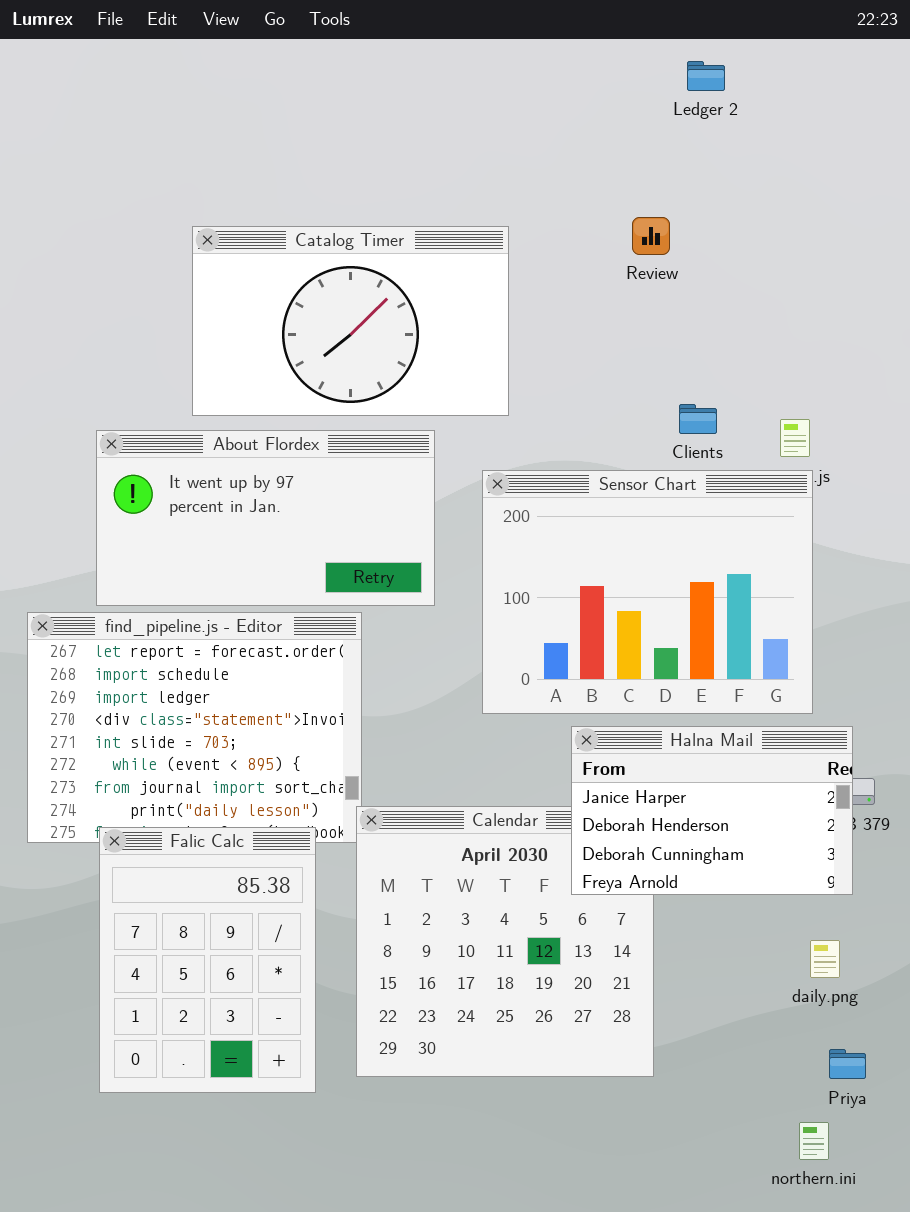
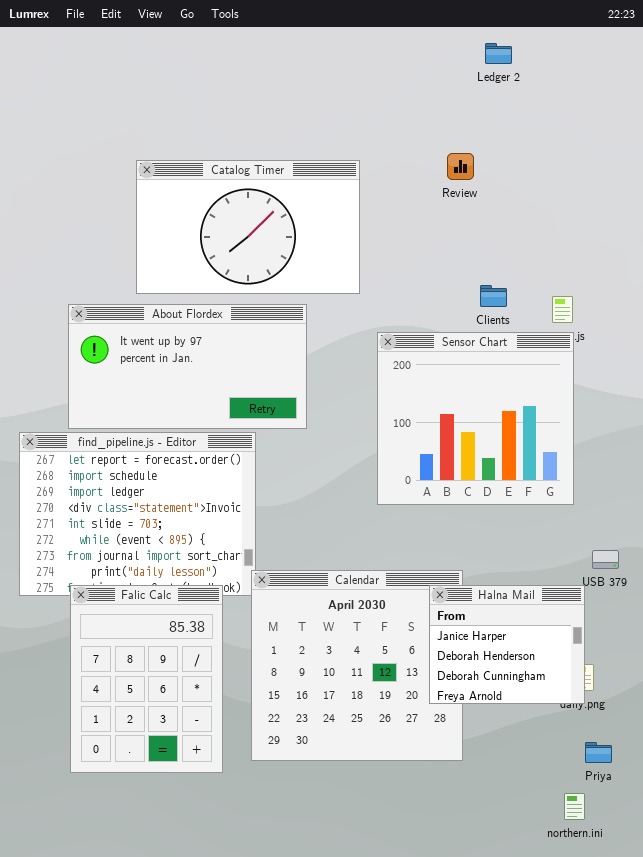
Sensor Chart: [482,470,813,714] -> [377,332,574,505], resized
Halna Mail: [571,726,853,895] -> [429,585,585,704], moved, resized

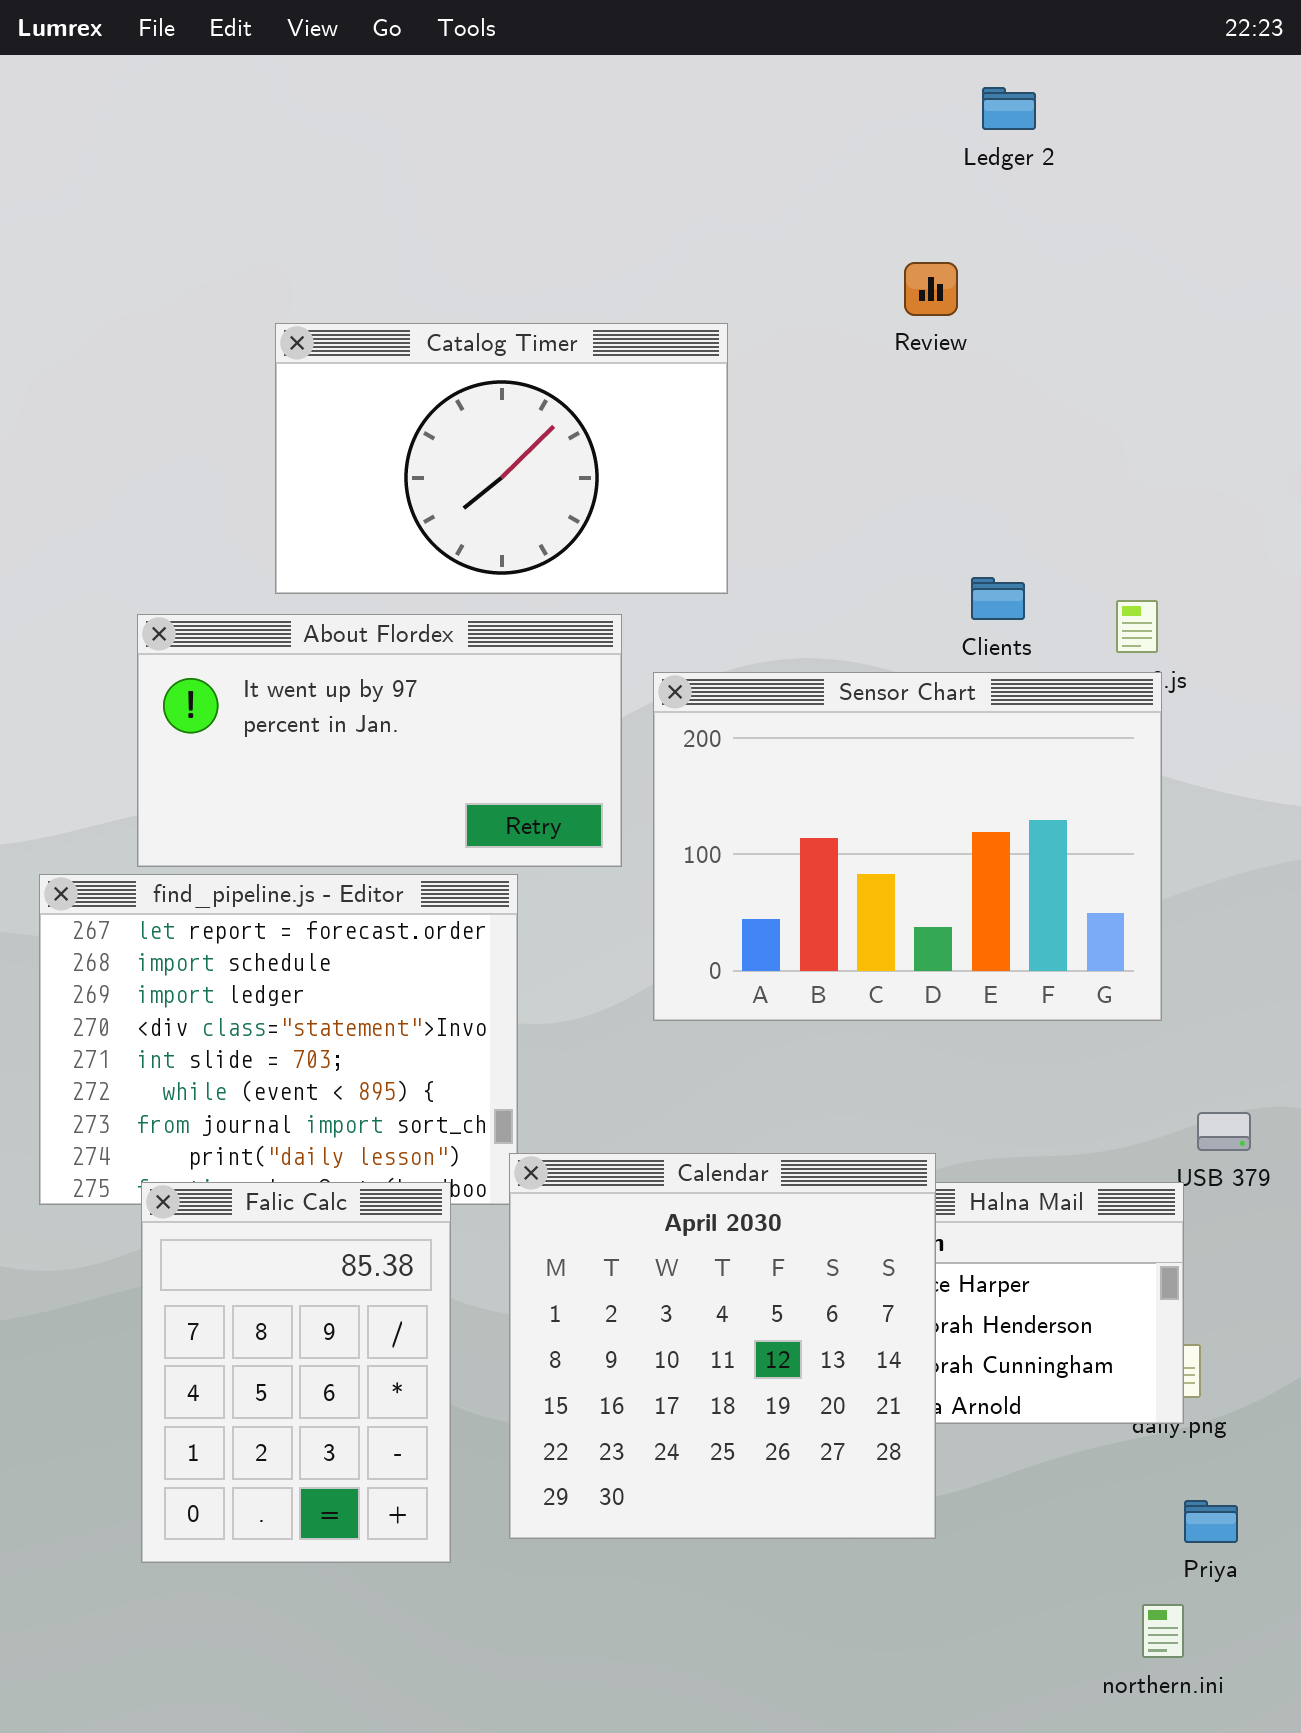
Review: [447,153,474,180] -> [904,262,958,316], moved
Sensor Chart: [377,332,574,505] -> [653,672,1162,1021], resized
Calendar: [251,570,463,761] -> [509,1153,936,1539], raised

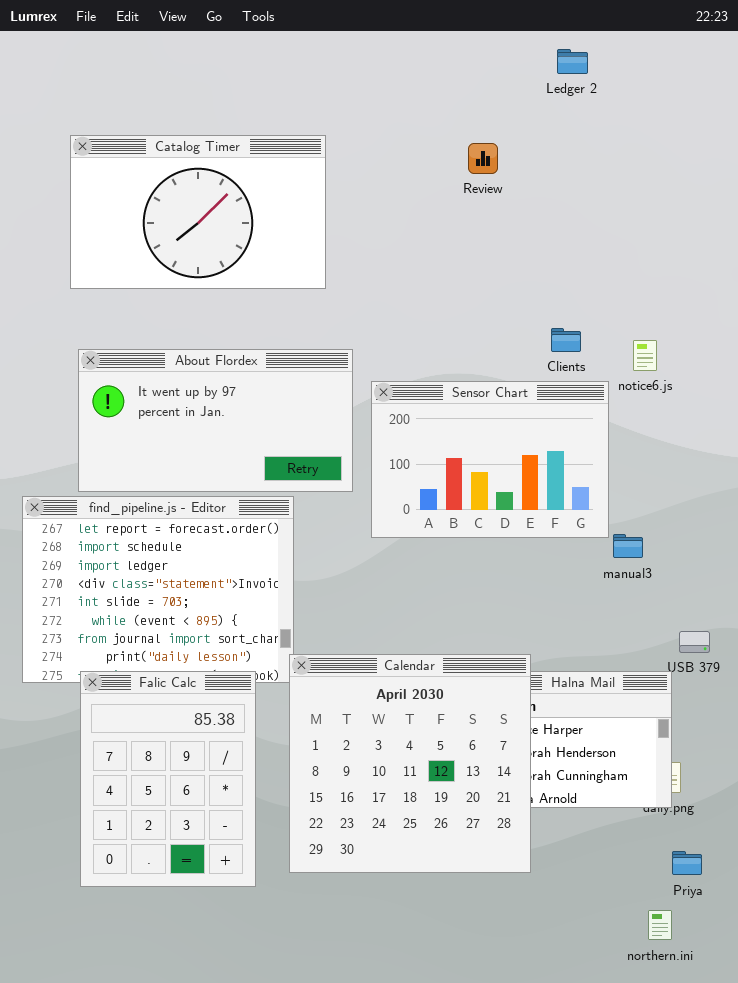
Review: [904,262,958,316] -> [468,143,498,174], moved
Catalog Timer: [275,323,728,594] -> [70,135,326,289], moved
Sensor Chart: [653,672,1162,1021] -> [371,381,609,538], resized

